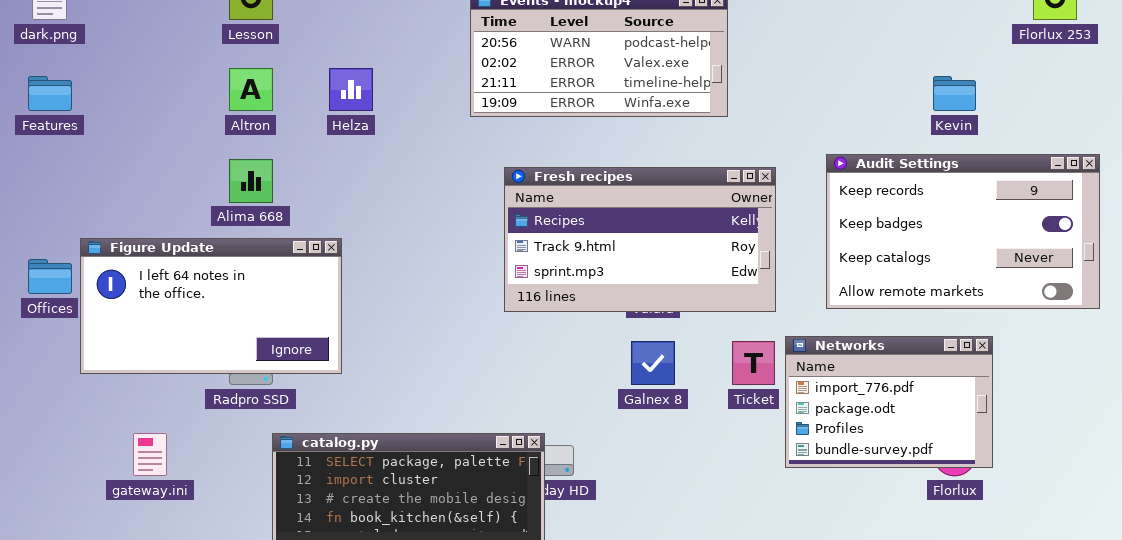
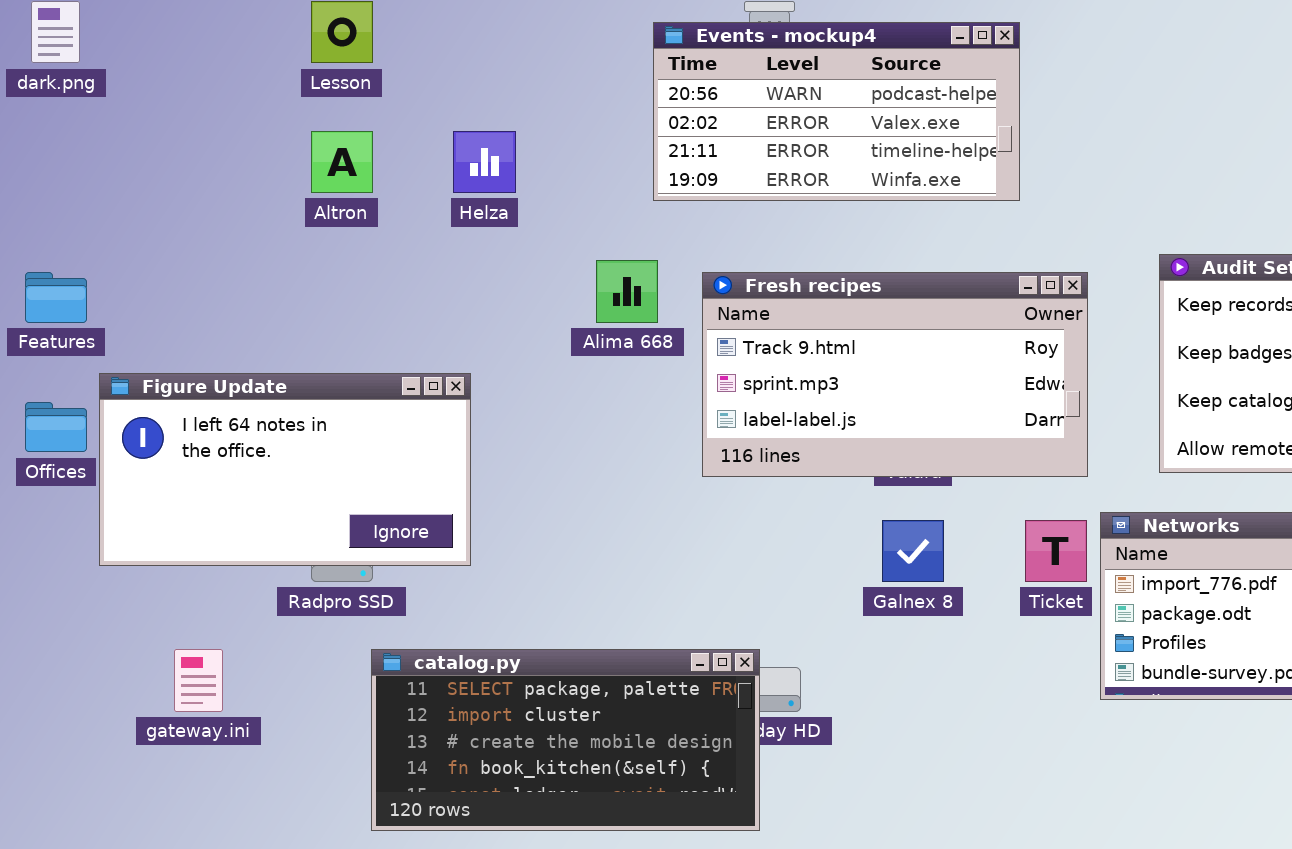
Features: [28,76,72,111] -> [25,272,87,323], moved
Alima 668: [229,159,273,203] -> [596,260,658,323], moved
Fresh recipes: [504,167,776,312] -> [702,272,1088,477], scrolled down 1 row

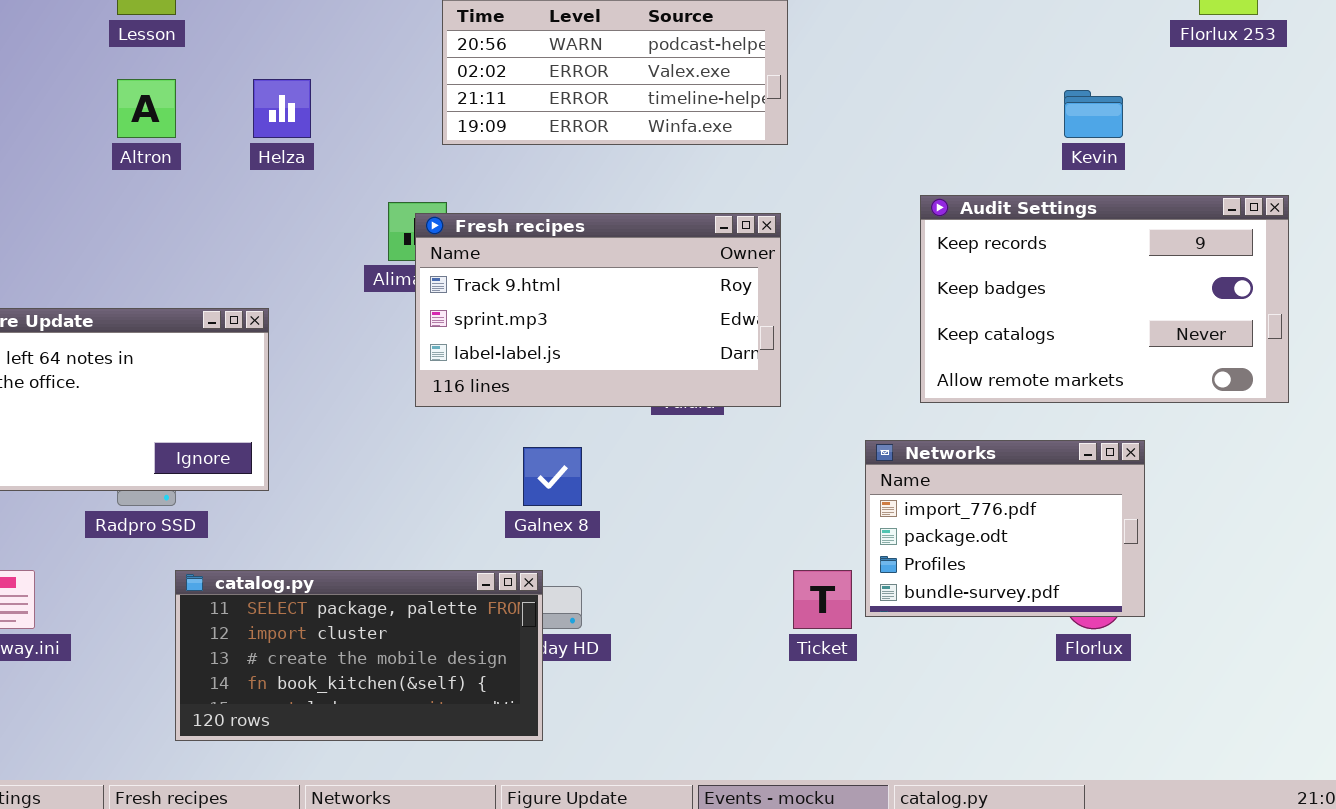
Fresh recipes: [702,272,1088,477] -> [415,213,781,407], moved
Galnex 8: [882,520,944,582] -> [523,447,582,506], moved
Ticket: [1025,520,1087,582] -> [793,570,852,629], moved

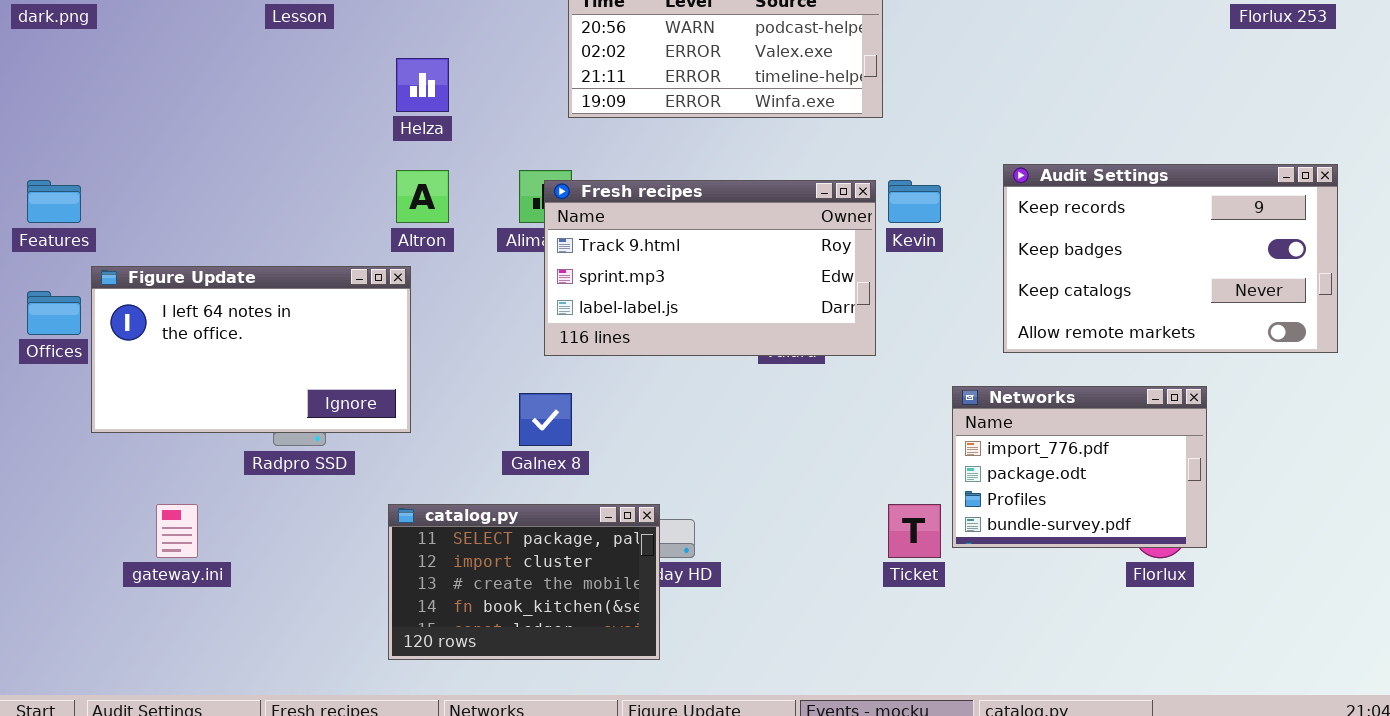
Altron: [117,79,176,138] -> [396,170,449,223], moved
Kevin: [1064,90,1123,138] -> [888,180,941,223], moved
Galnex 8: [523,447,582,506] -> [519,393,572,446], moved
catalog.py: [175,570,543,741] -> [388,504,660,660], resized

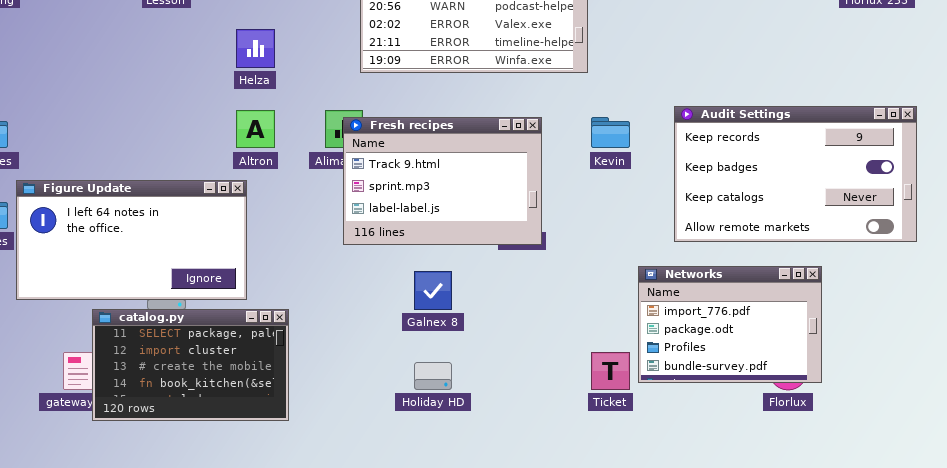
Fresh recipes: [544,180,876,356] -> [343,117,542,245], resized
Galnex 8: [519,393,572,446] -> [414,271,452,310], moved
catalog.py: [388,504,660,660] -> [92,309,289,421], moved

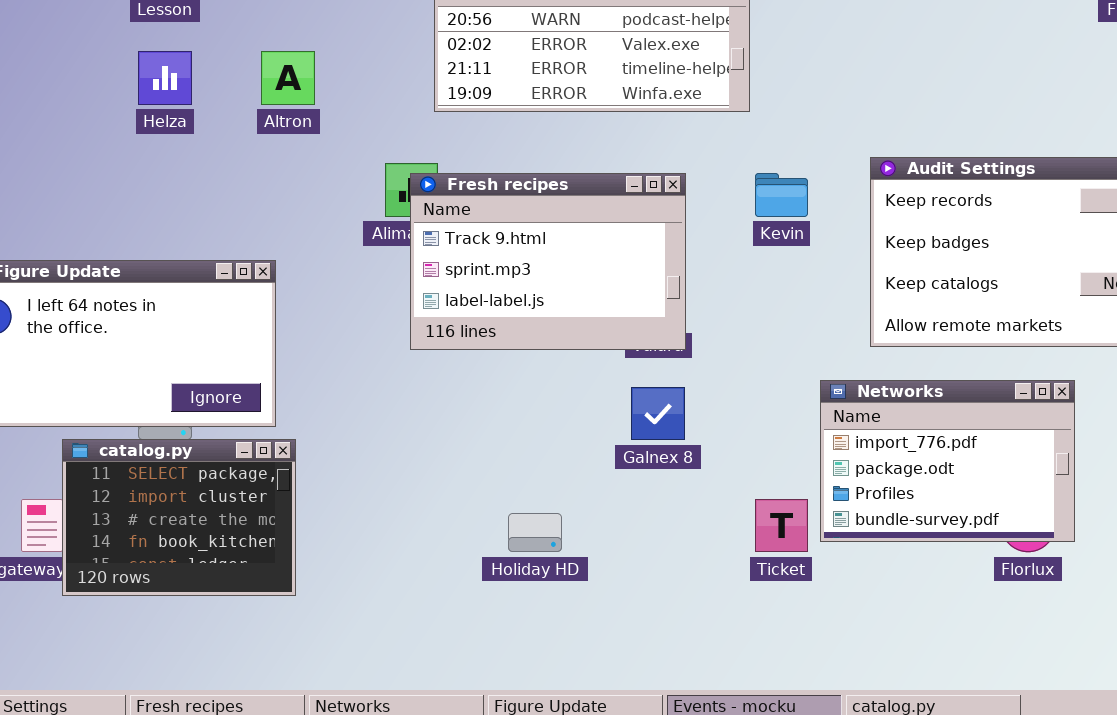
Helza: [236,29,275,68] -> [138,51,192,105], moved
Altron: [236,110,275,148] -> [261,51,315,105], moved
Galnex 8: [414,271,452,310] -> [631,387,685,440], moved
catalog.py: [92,309,289,421] -> [62,439,296,596], resized

